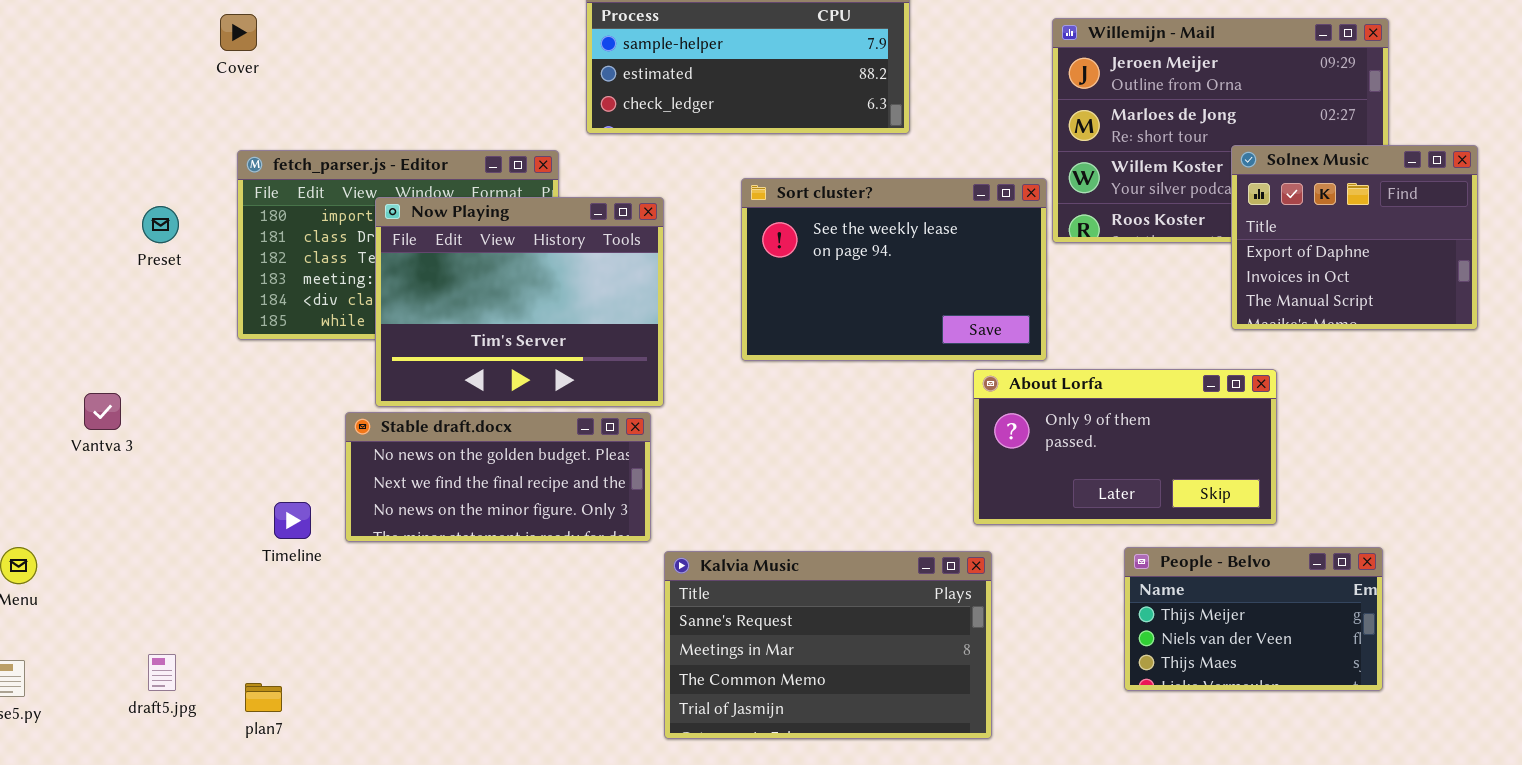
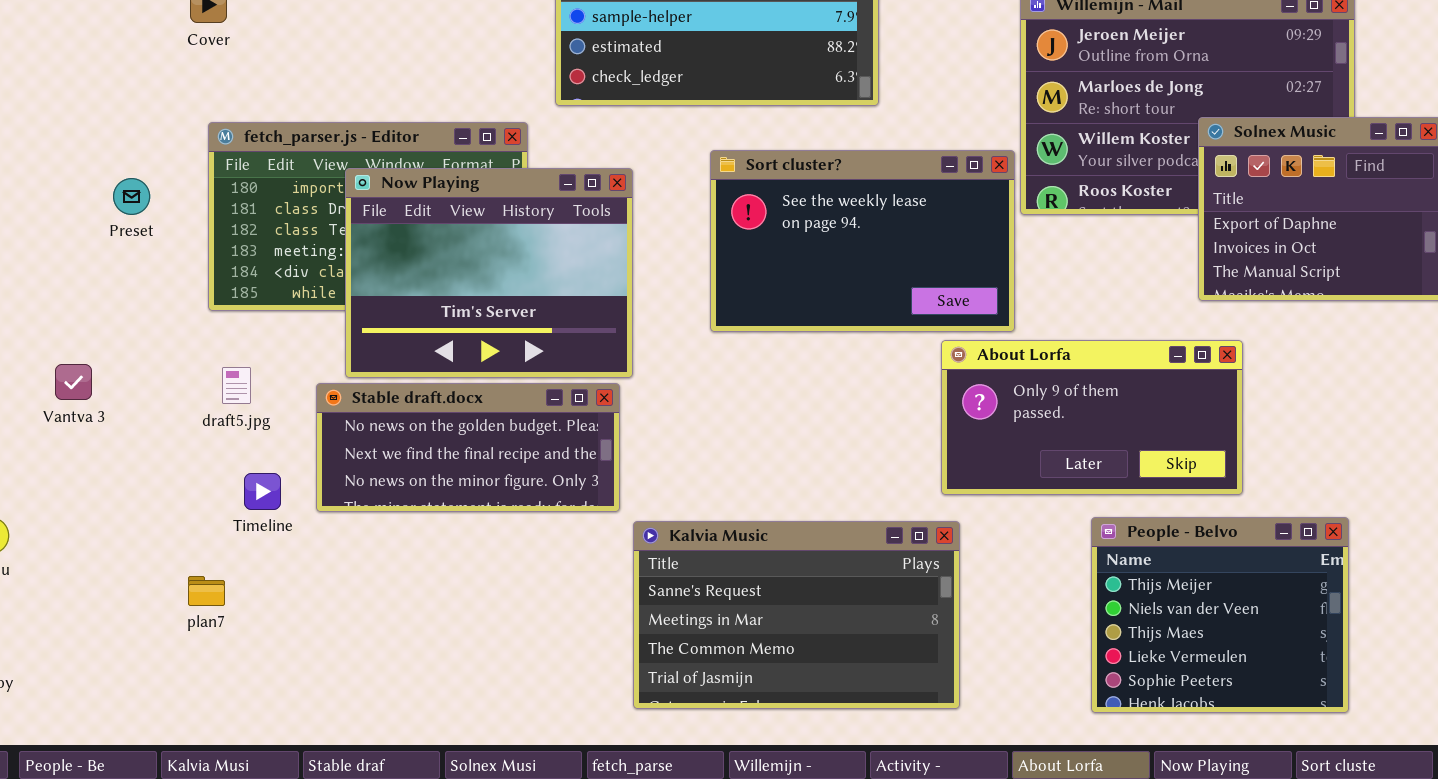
People - Belvo: [1124,547,1383,691] -> [1091,517,1349,713], resized
draft5.jpg: [148,654,176,691] -> [222,367,251,404], moved
plan7: [245,683,282,712] -> [188,576,225,606], moved

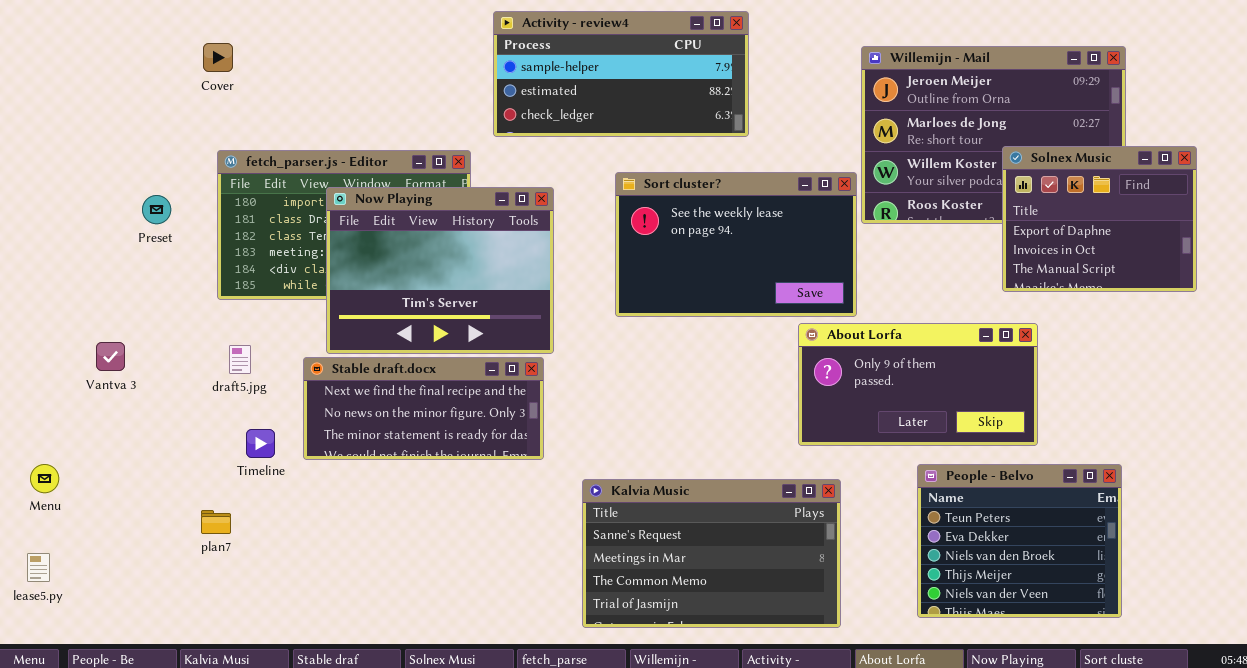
Stable draft.docx: [316,383,620,512] -> [303,357,544,460], scrolled down 1 row
People - Belvo: [1091,517,1349,713] -> [917,464,1122,618], scrolled up 3 rows
Kalvia Music: [633,521,960,709] -> [582,479,841,628], moved

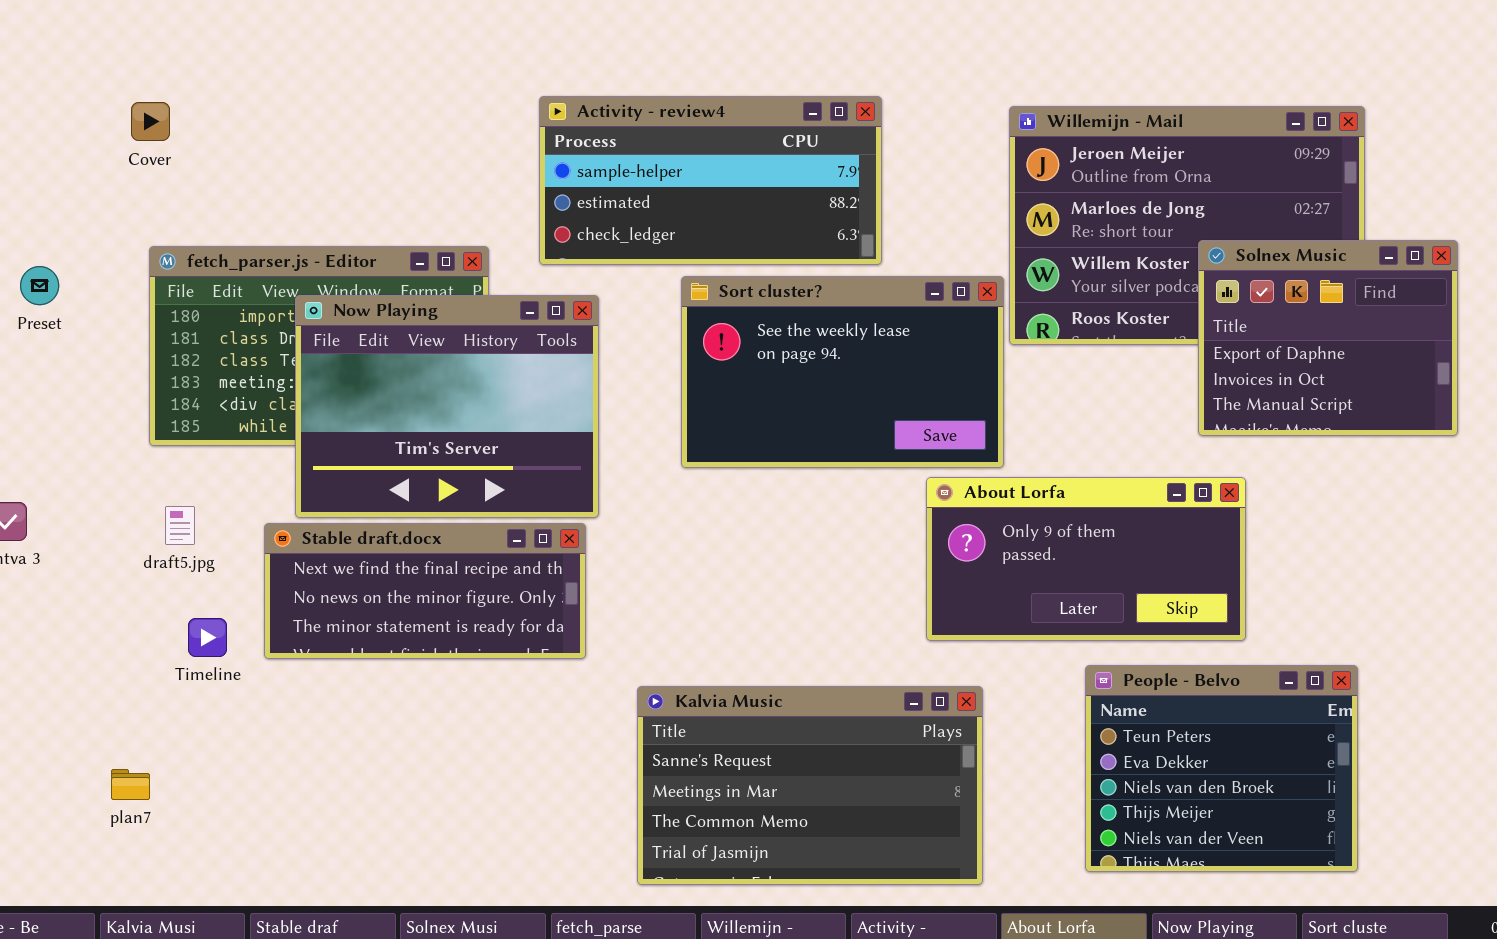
Activity - review4: [493,11,749,137] -> [539,96,882,265], moved
Preset: [142,195,171,224] -> [20,266,59,305], moved
plan7: [201,510,231,534] -> [111,769,150,800], moved

